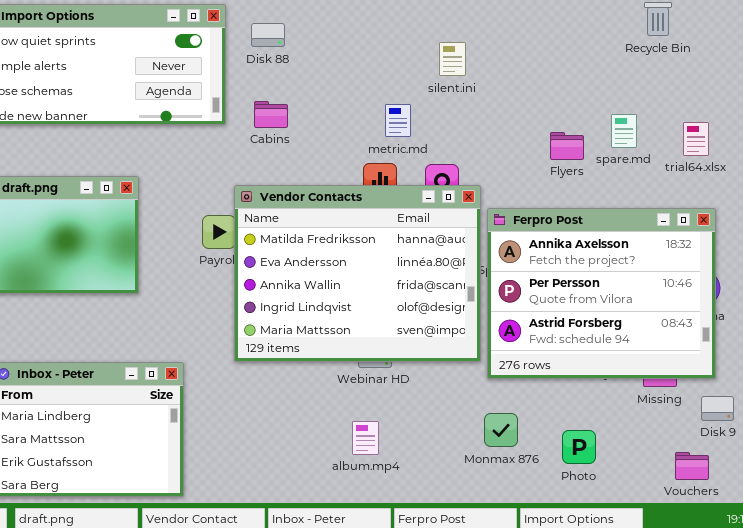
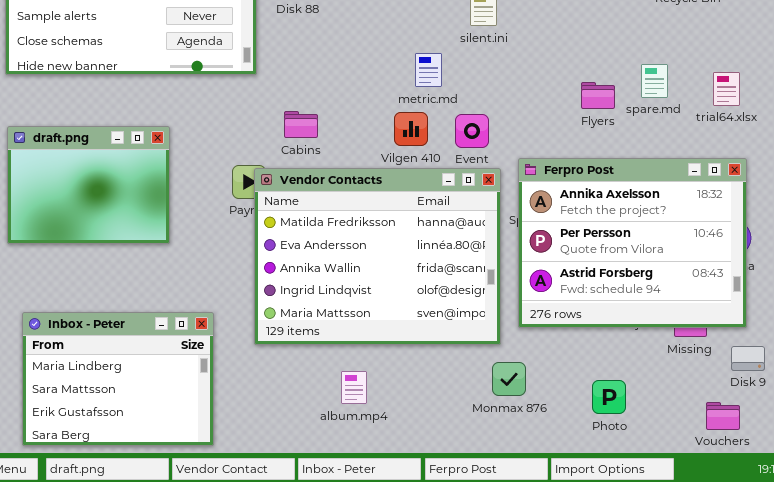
Cabins: [254,101,288,128] -> [284,111,318,138], moved
Vendor Contacts: [234,185,481,362] -> [254,168,501,345], moved
Monmax 876: [484,413,518,447] -> [492,362,526,396], moved
album.mp4: [352,421,379,455] -> [341,371,367,404], moved

